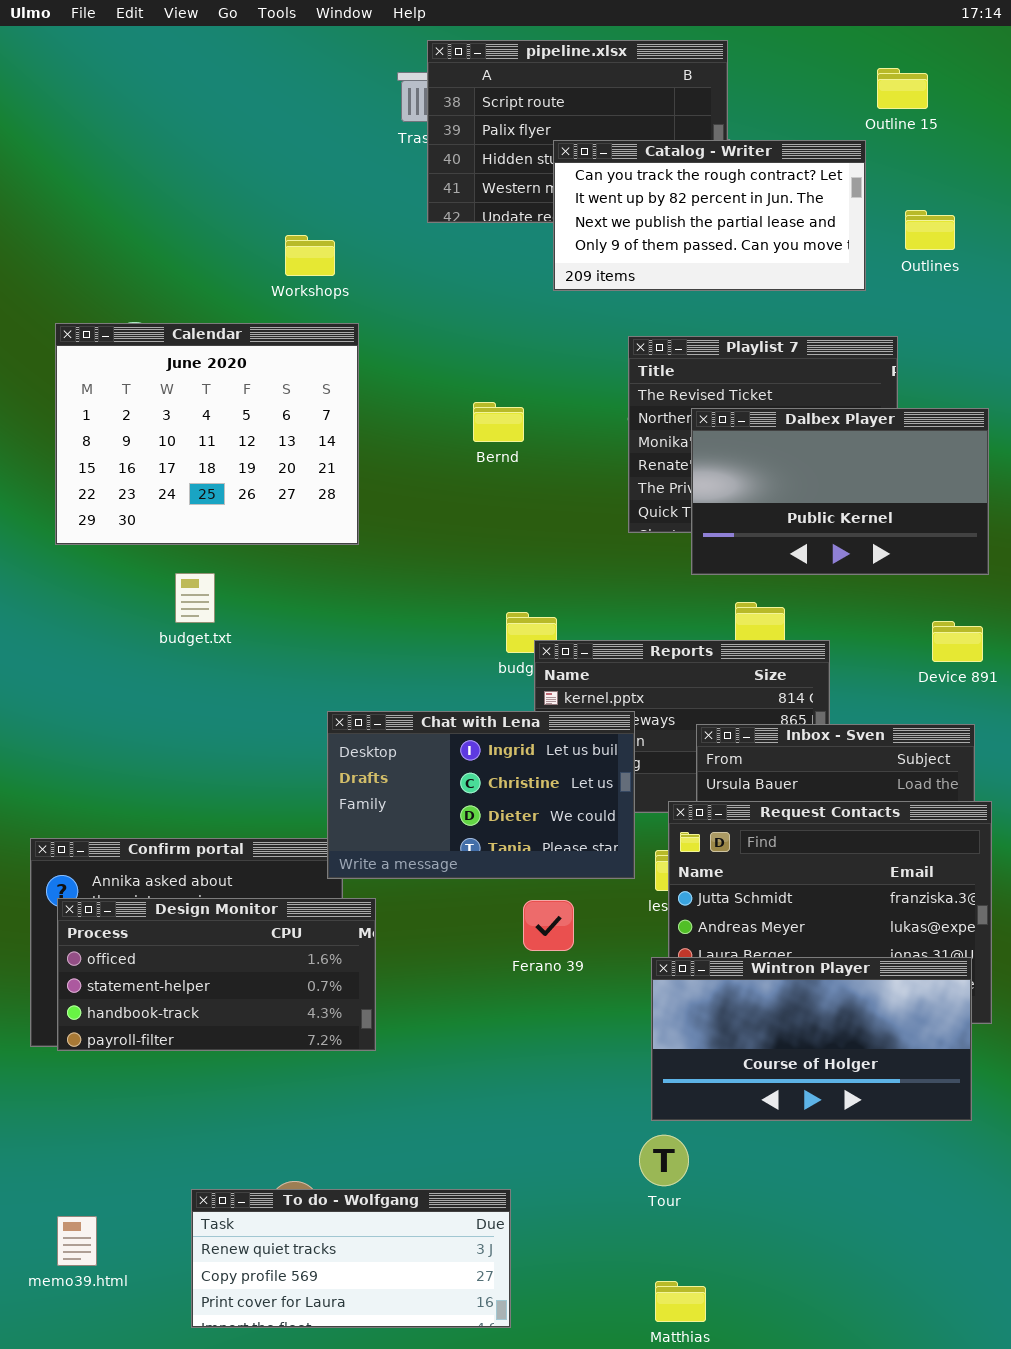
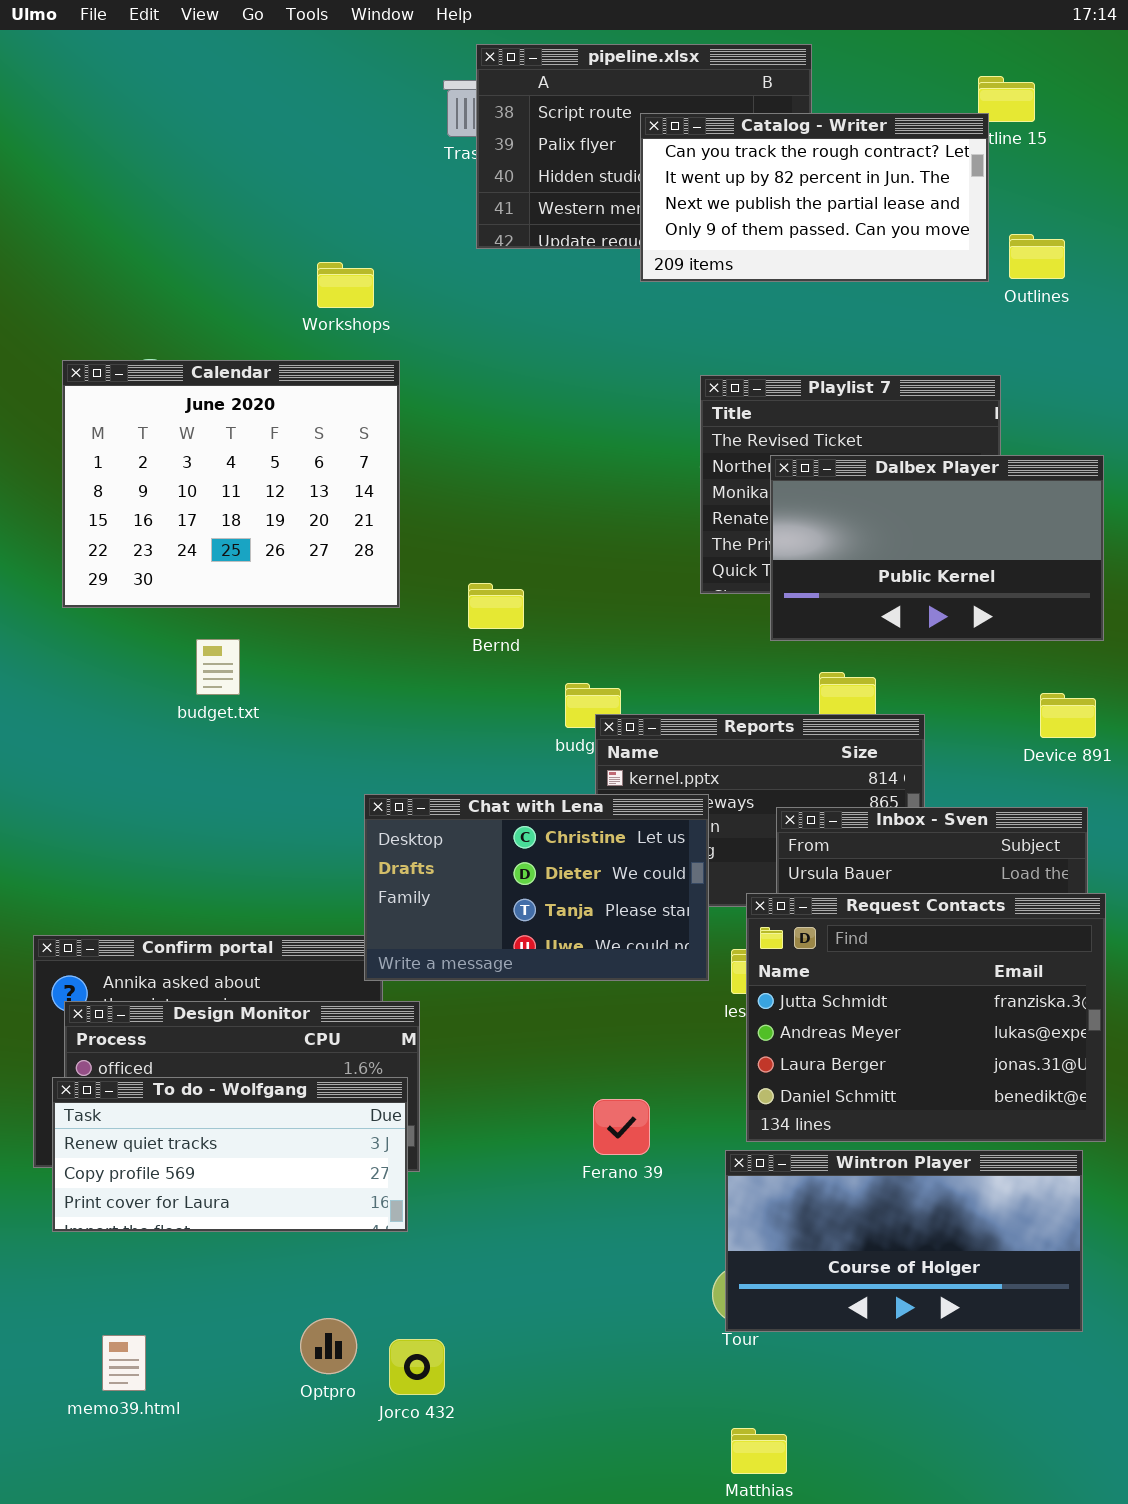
Catalog - Writer: [553,140,866,291] -> [640,113,989,282], moved
Bernd: [473,402,524,442] -> [468,583,524,629], moved
Chat with Lena: [327,711,635,879] -> [364,794,709,981], scrolled down 1 row
Ferano 39: [523,900,574,951] -> [593,1099,650,1155], moved
Wintron Player: [651,957,972,1121] -> [725,1150,1083,1332], moved
To do - Wolfgang: [191,1189,511,1328] -> [52,1077,408,1232], moved
memo39.html: [57,1216,97,1266] -> [102,1335,146,1391], moved

